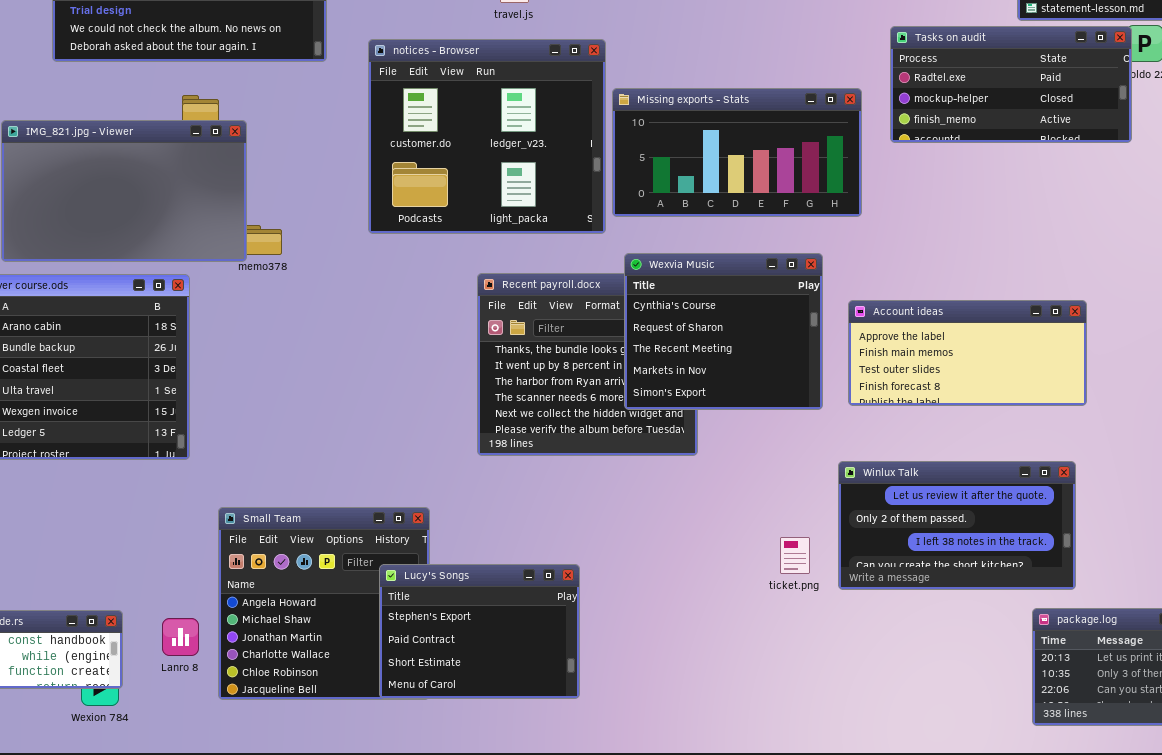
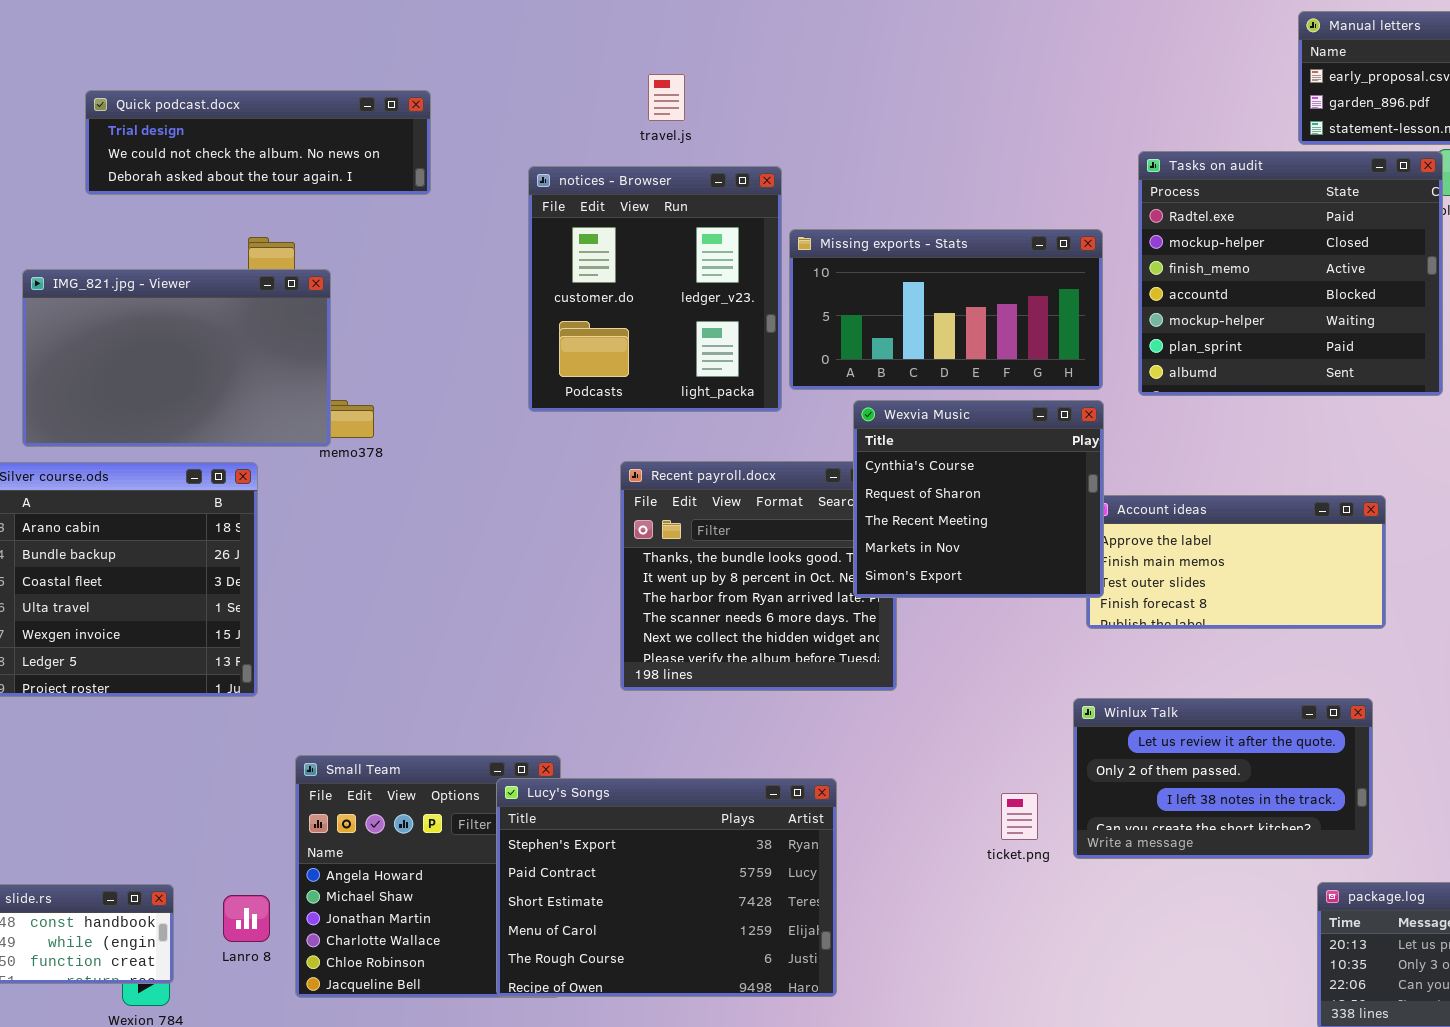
Tasks on audit: [890,26,1132,143] -> [1138,151,1443,396], resized
notices - Browser: [368,39,606,234] -> [528,166,782,412], resized
Wexvia Music: [624,253,823,410] -> [853,400,1104,598], moved
Lucy's Songs: [379,564,580,699] -> [496,778,837,997], resized

